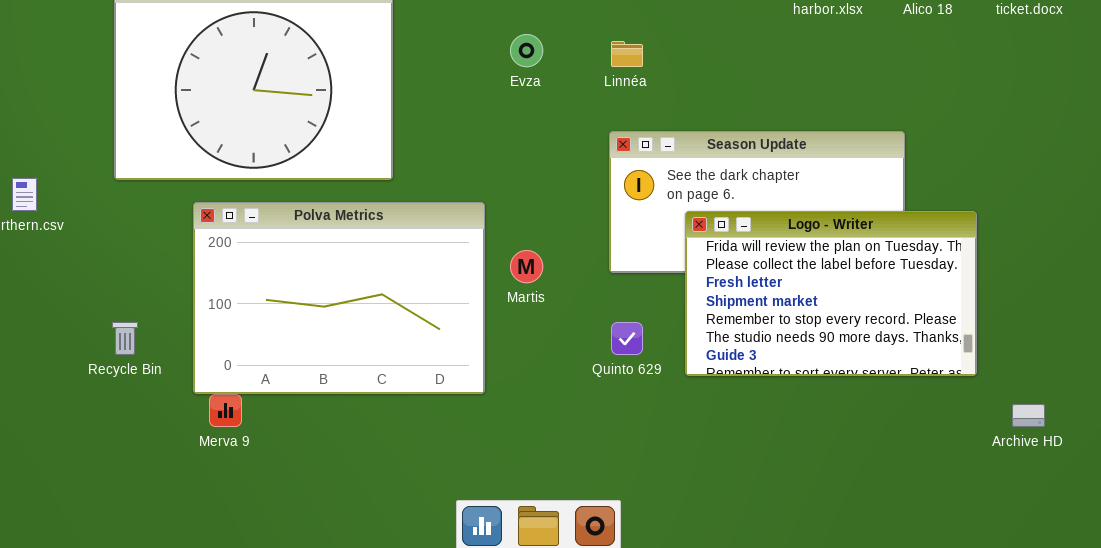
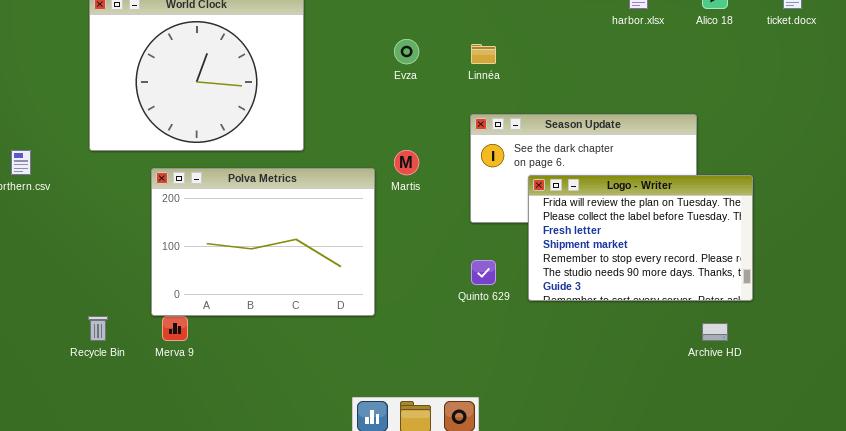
Martis: [510,250,543,283] -> [394,150,419,175], moved
Recycle Bin: [112,322,138,355] -> [88,316,108,341], moved
Archive HD: [1012,404,1045,427] -> [702,323,728,341], moved

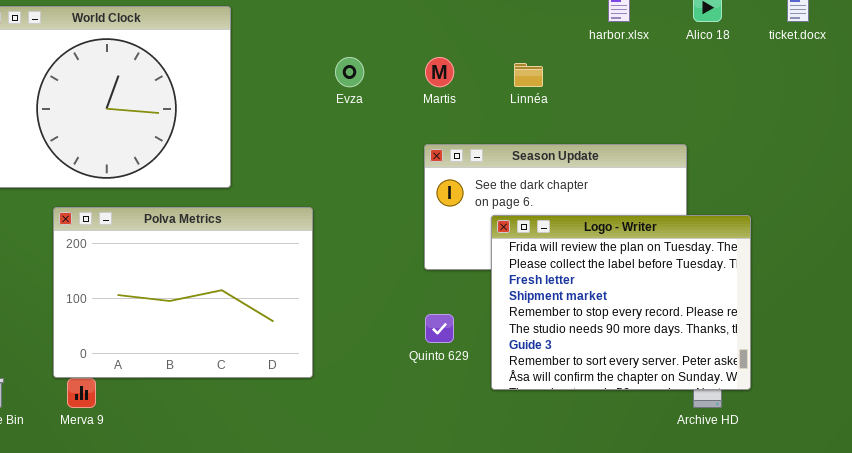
Linnéa: [471,44,496,64] -> [514,63,543,87], moved
Martis: [394,150,419,175] -> [425,57,454,87], moved
Logo - Writer: [528,175,753,301] -> [491,215,751,390], resized

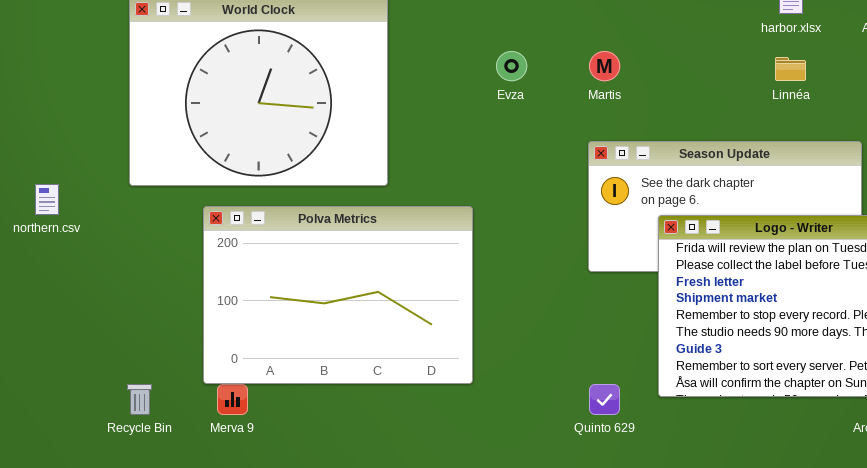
Linnéa: [514,63,543,87] -> [775,57,806,81], moved
Quinto 629: [425,314,454,343] -> [589,384,620,415], moved

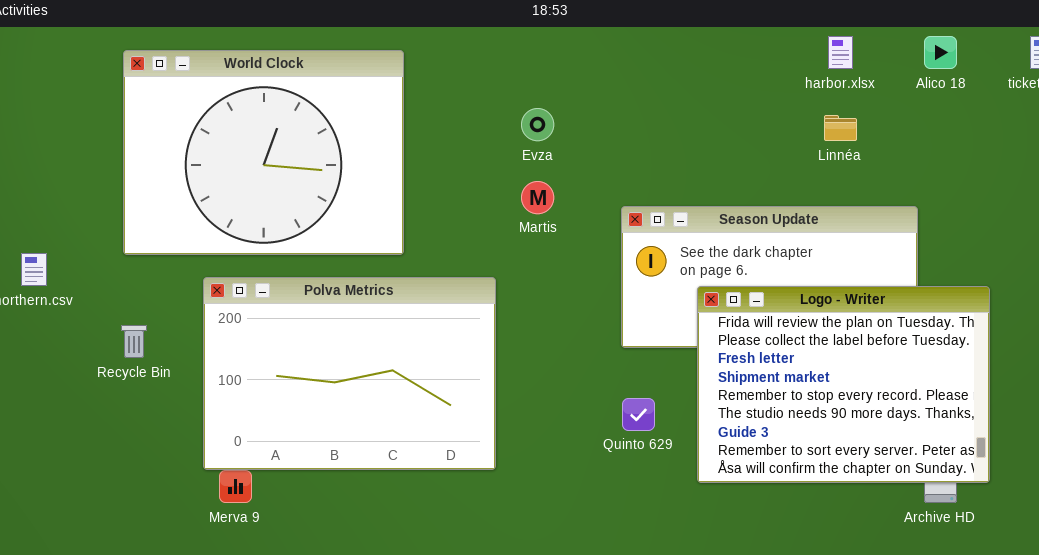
Martis: [589,51,620,81] -> [521,181,554,214], moved
Recycle Bin: [127,384,152,415] -> [121,325,147,358], moved
Quinto 629: [589,384,620,415] -> [622,398,655,431], moved

